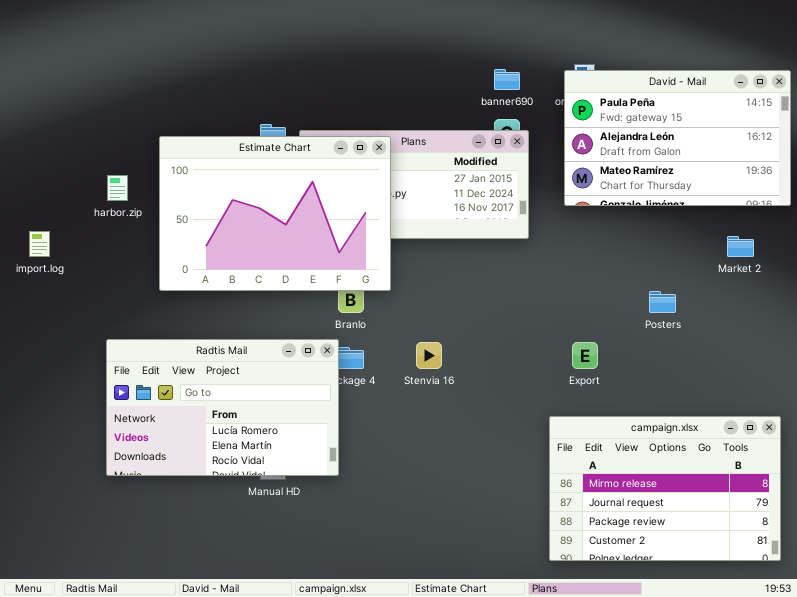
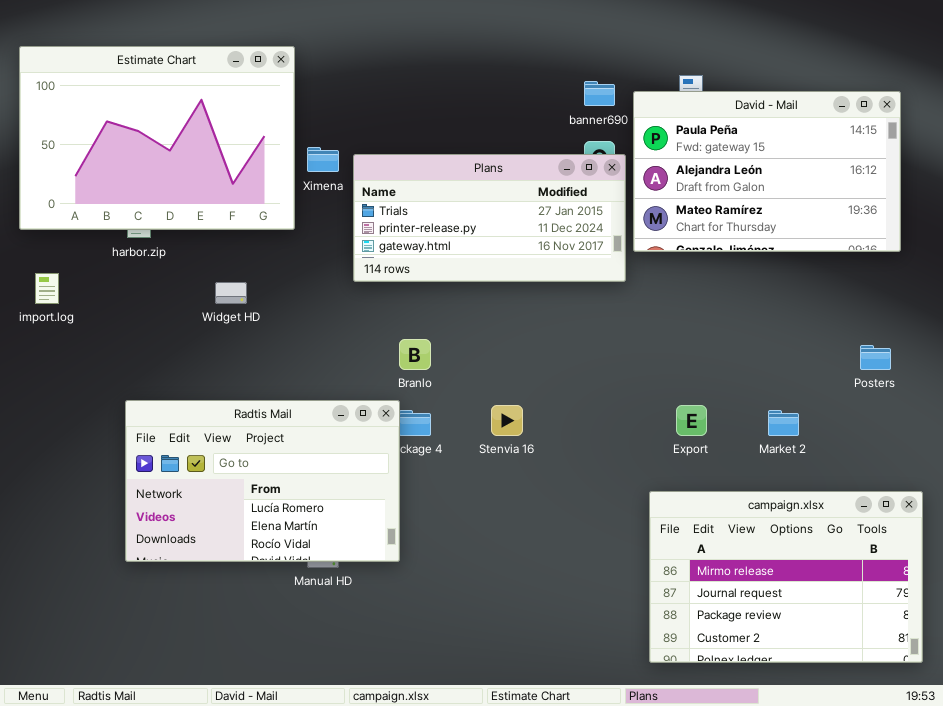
David - Mail: [564,70,791,206] -> [633,91,901,252], moved
Estimate Chart: [159,136,391,291] -> [19,46,295,230], moved
Market 2: [727,236,754,257] -> [768,410,799,436], moved
Posters: [649,291,676,313] -> [860,345,891,370], moved

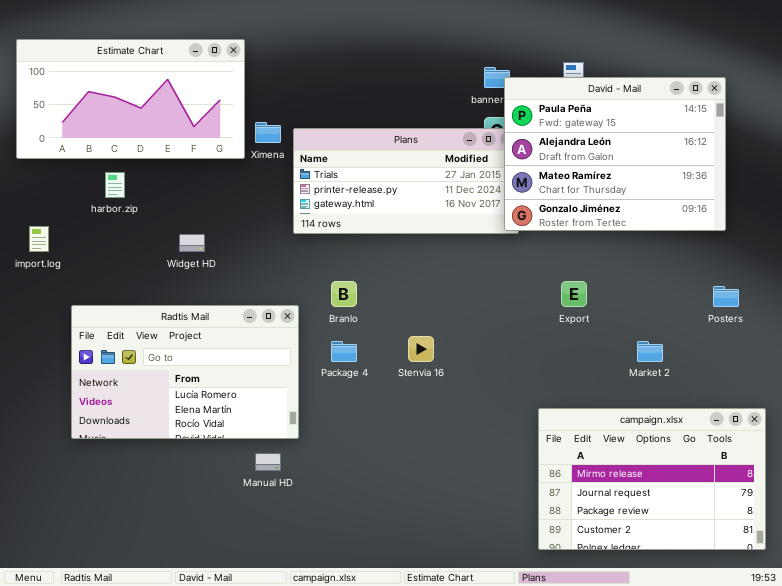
Estimate Chart: [19,46,295,230] -> [16,39,245,159], resized
David - Mail: [633,91,901,252] -> [504,77,726,231], moved, resized
Radtis Mail: [125,400,400,562] -> [71,305,299,439], moved
Export: [676,405,707,436] -> [561,281,587,307], moved

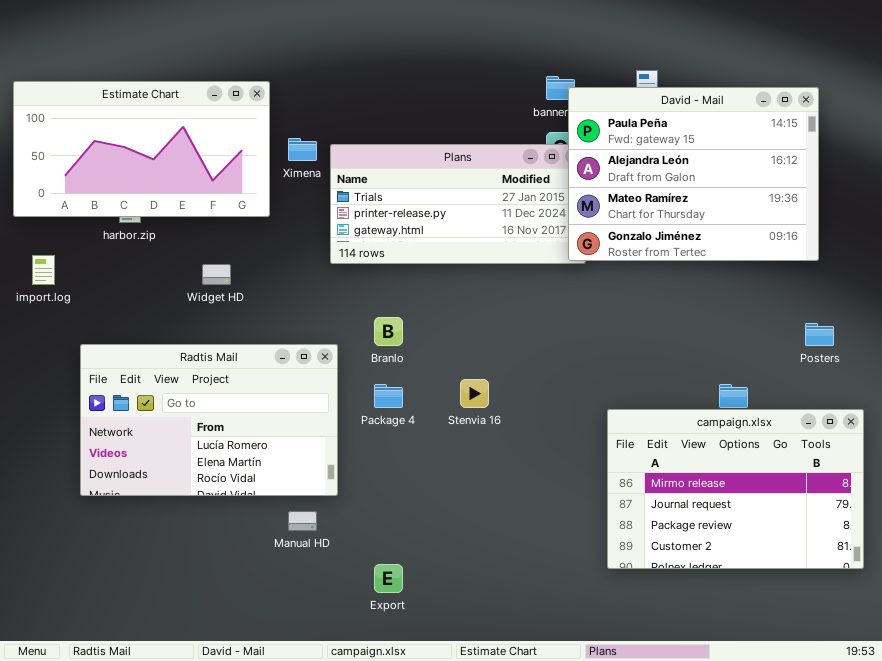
Estimate Chart: [16,39,245,159] -> [13,81,270,217], moved
Export: [561,281,587,307] -> [374,564,403,593], moved
campaign.xlsx: [538,408,766,550] -> [607,409,864,569], moved

